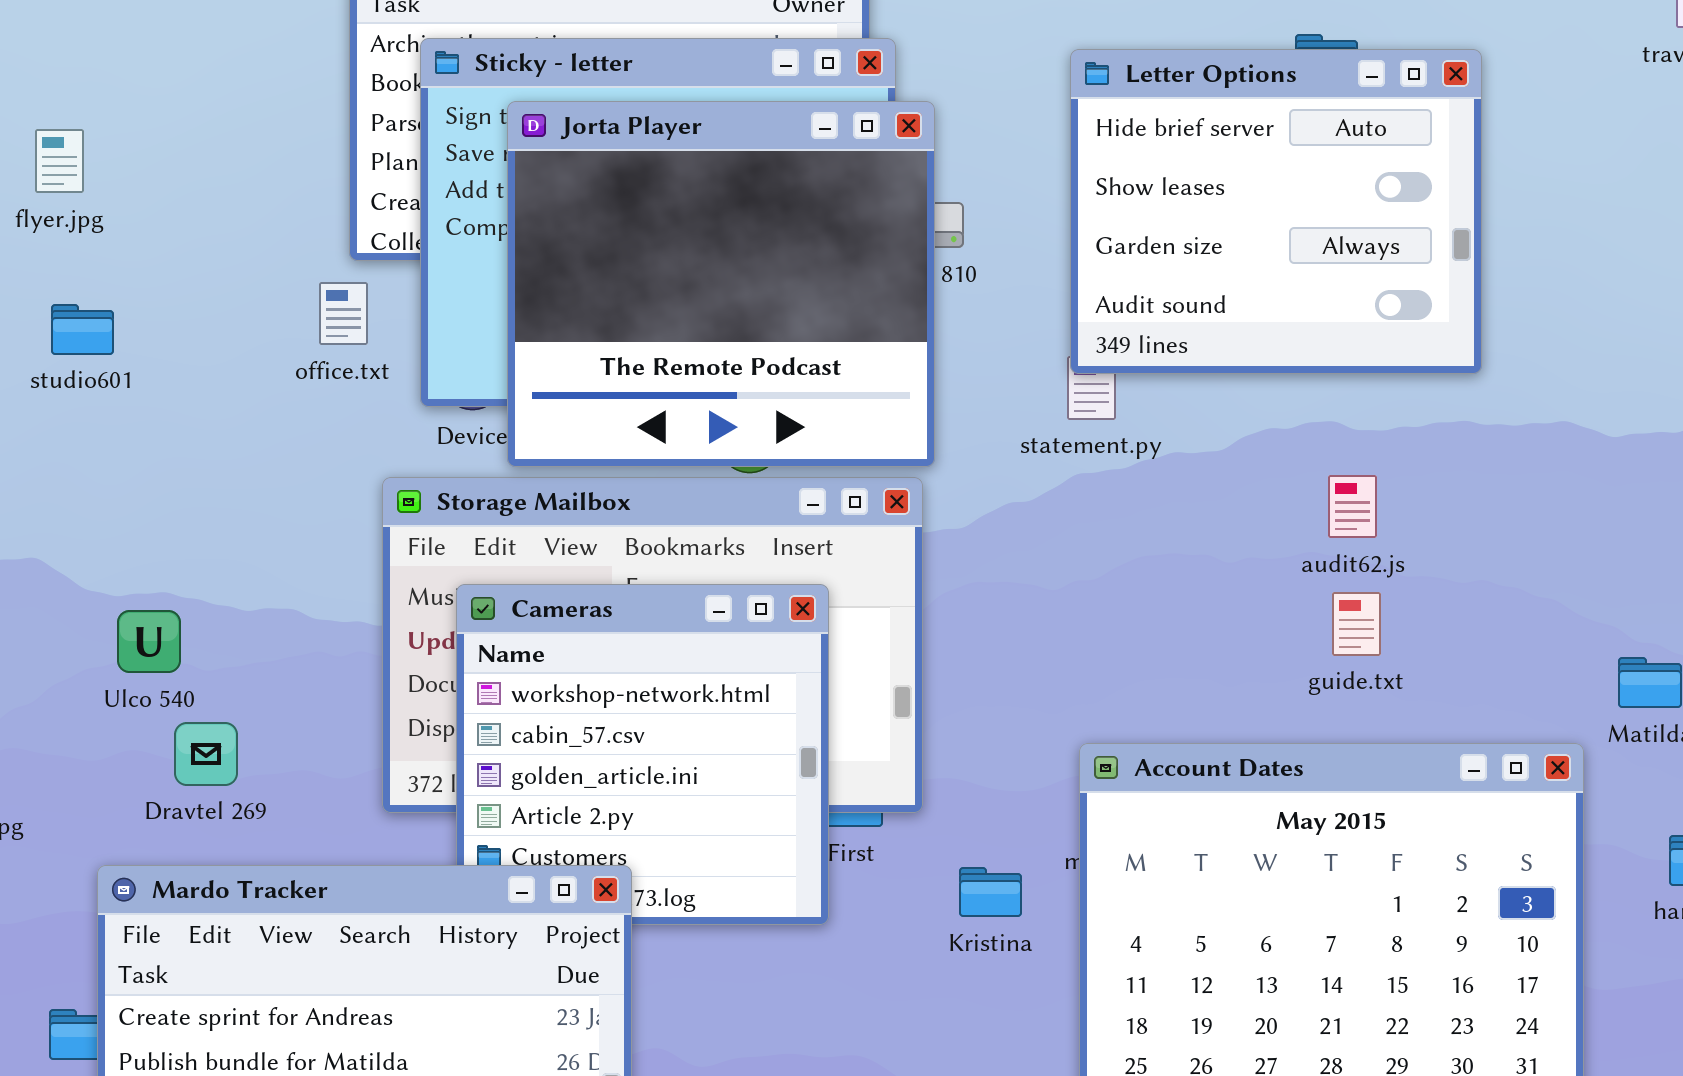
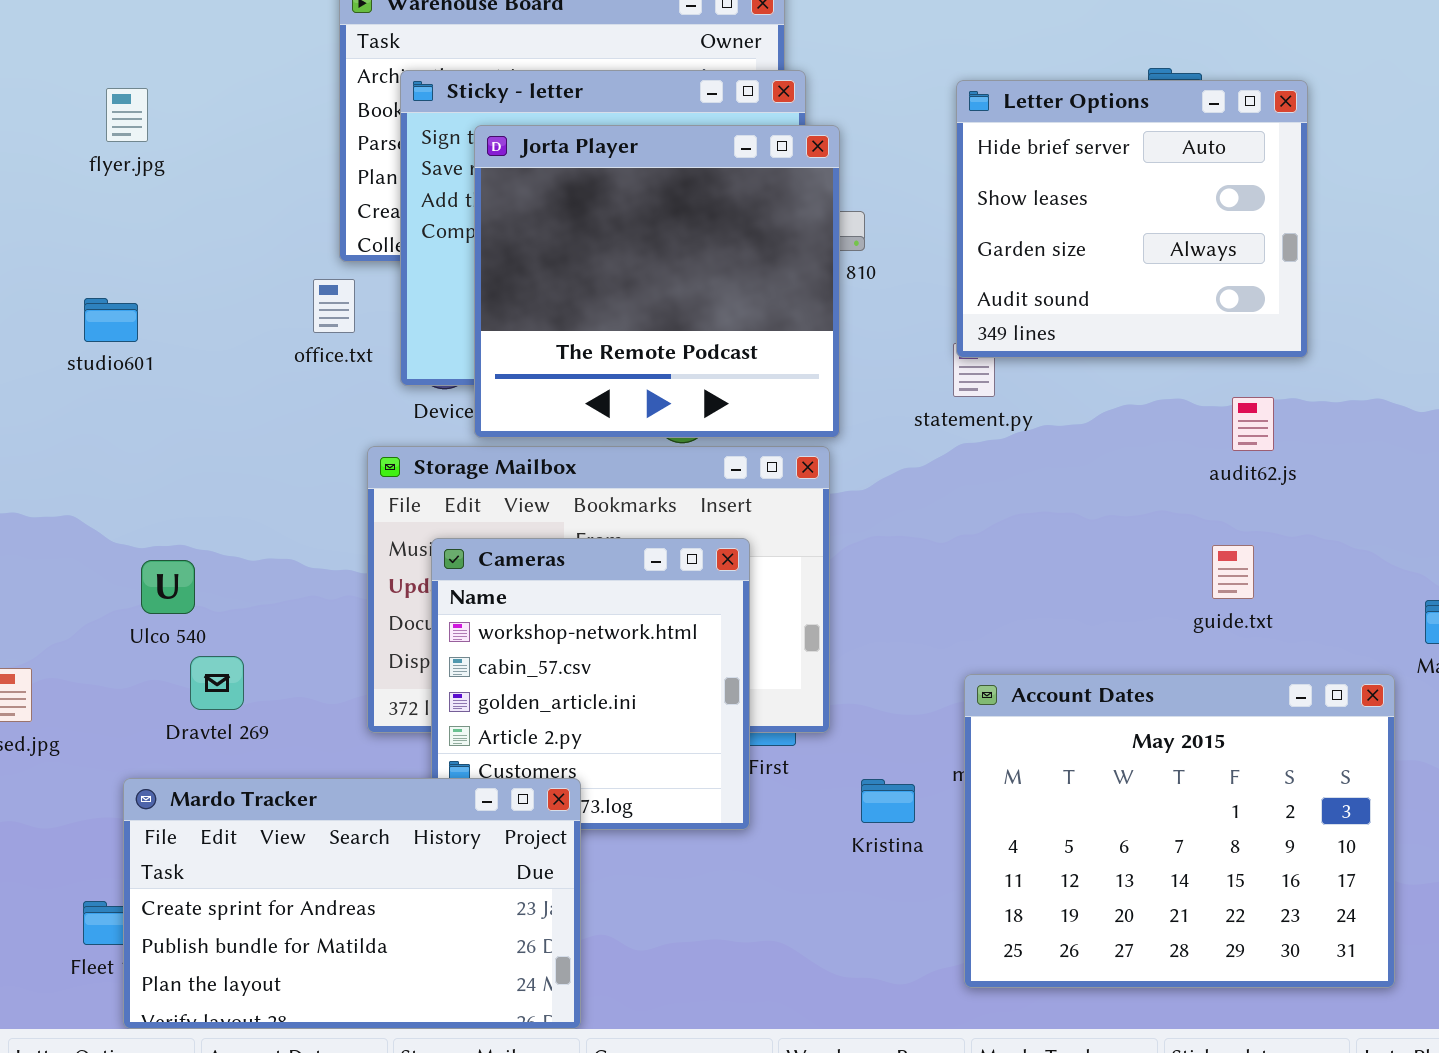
flyer.jpg: [35,129,84,193] -> [106,88,148,142], moved
audit62.js: [1328,475,1377,538] -> [1232,397,1274,451], moved
guide.txt: [1332,592,1381,656] -> [1212,545,1254,599], moved

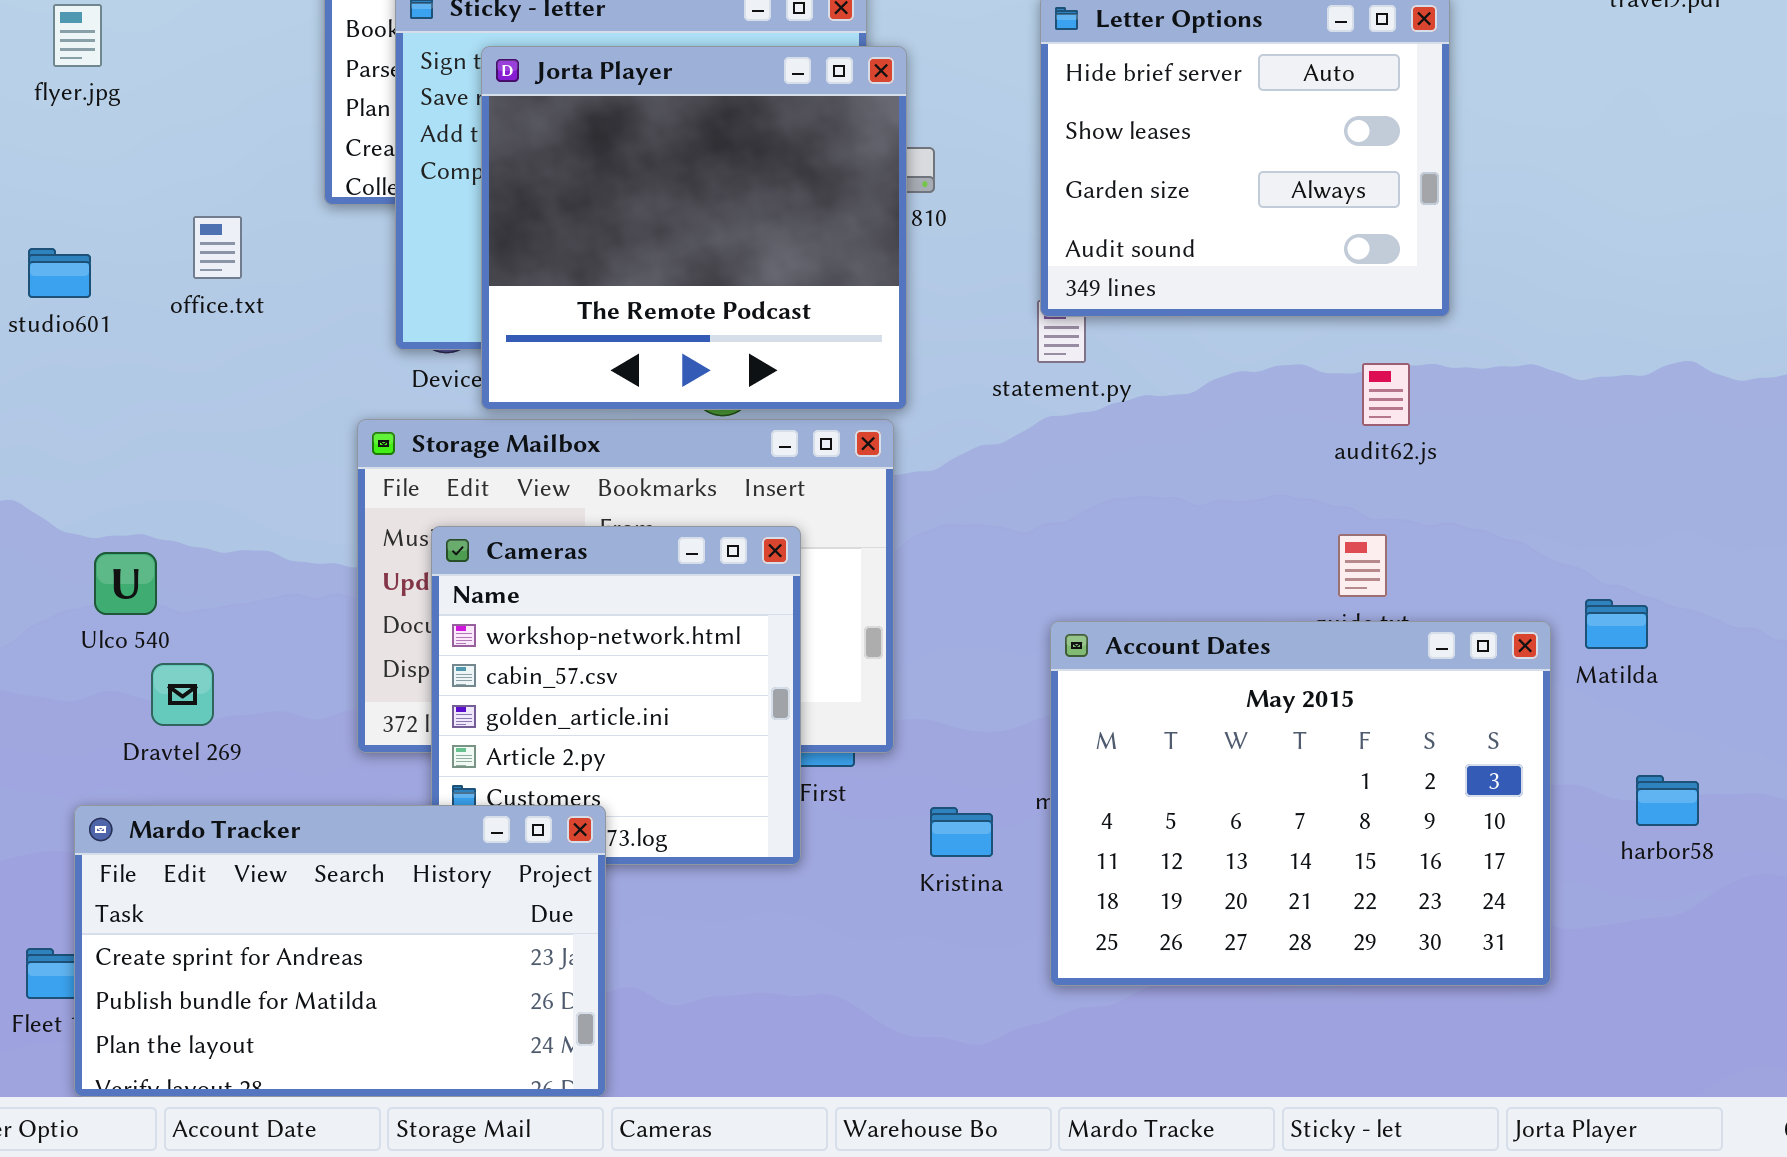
office.txt: [313,279,355,333] -> [193,216,242,279], moved
Account Dates: [964,674,1395,988] -> [1050,621,1551,986], moved

